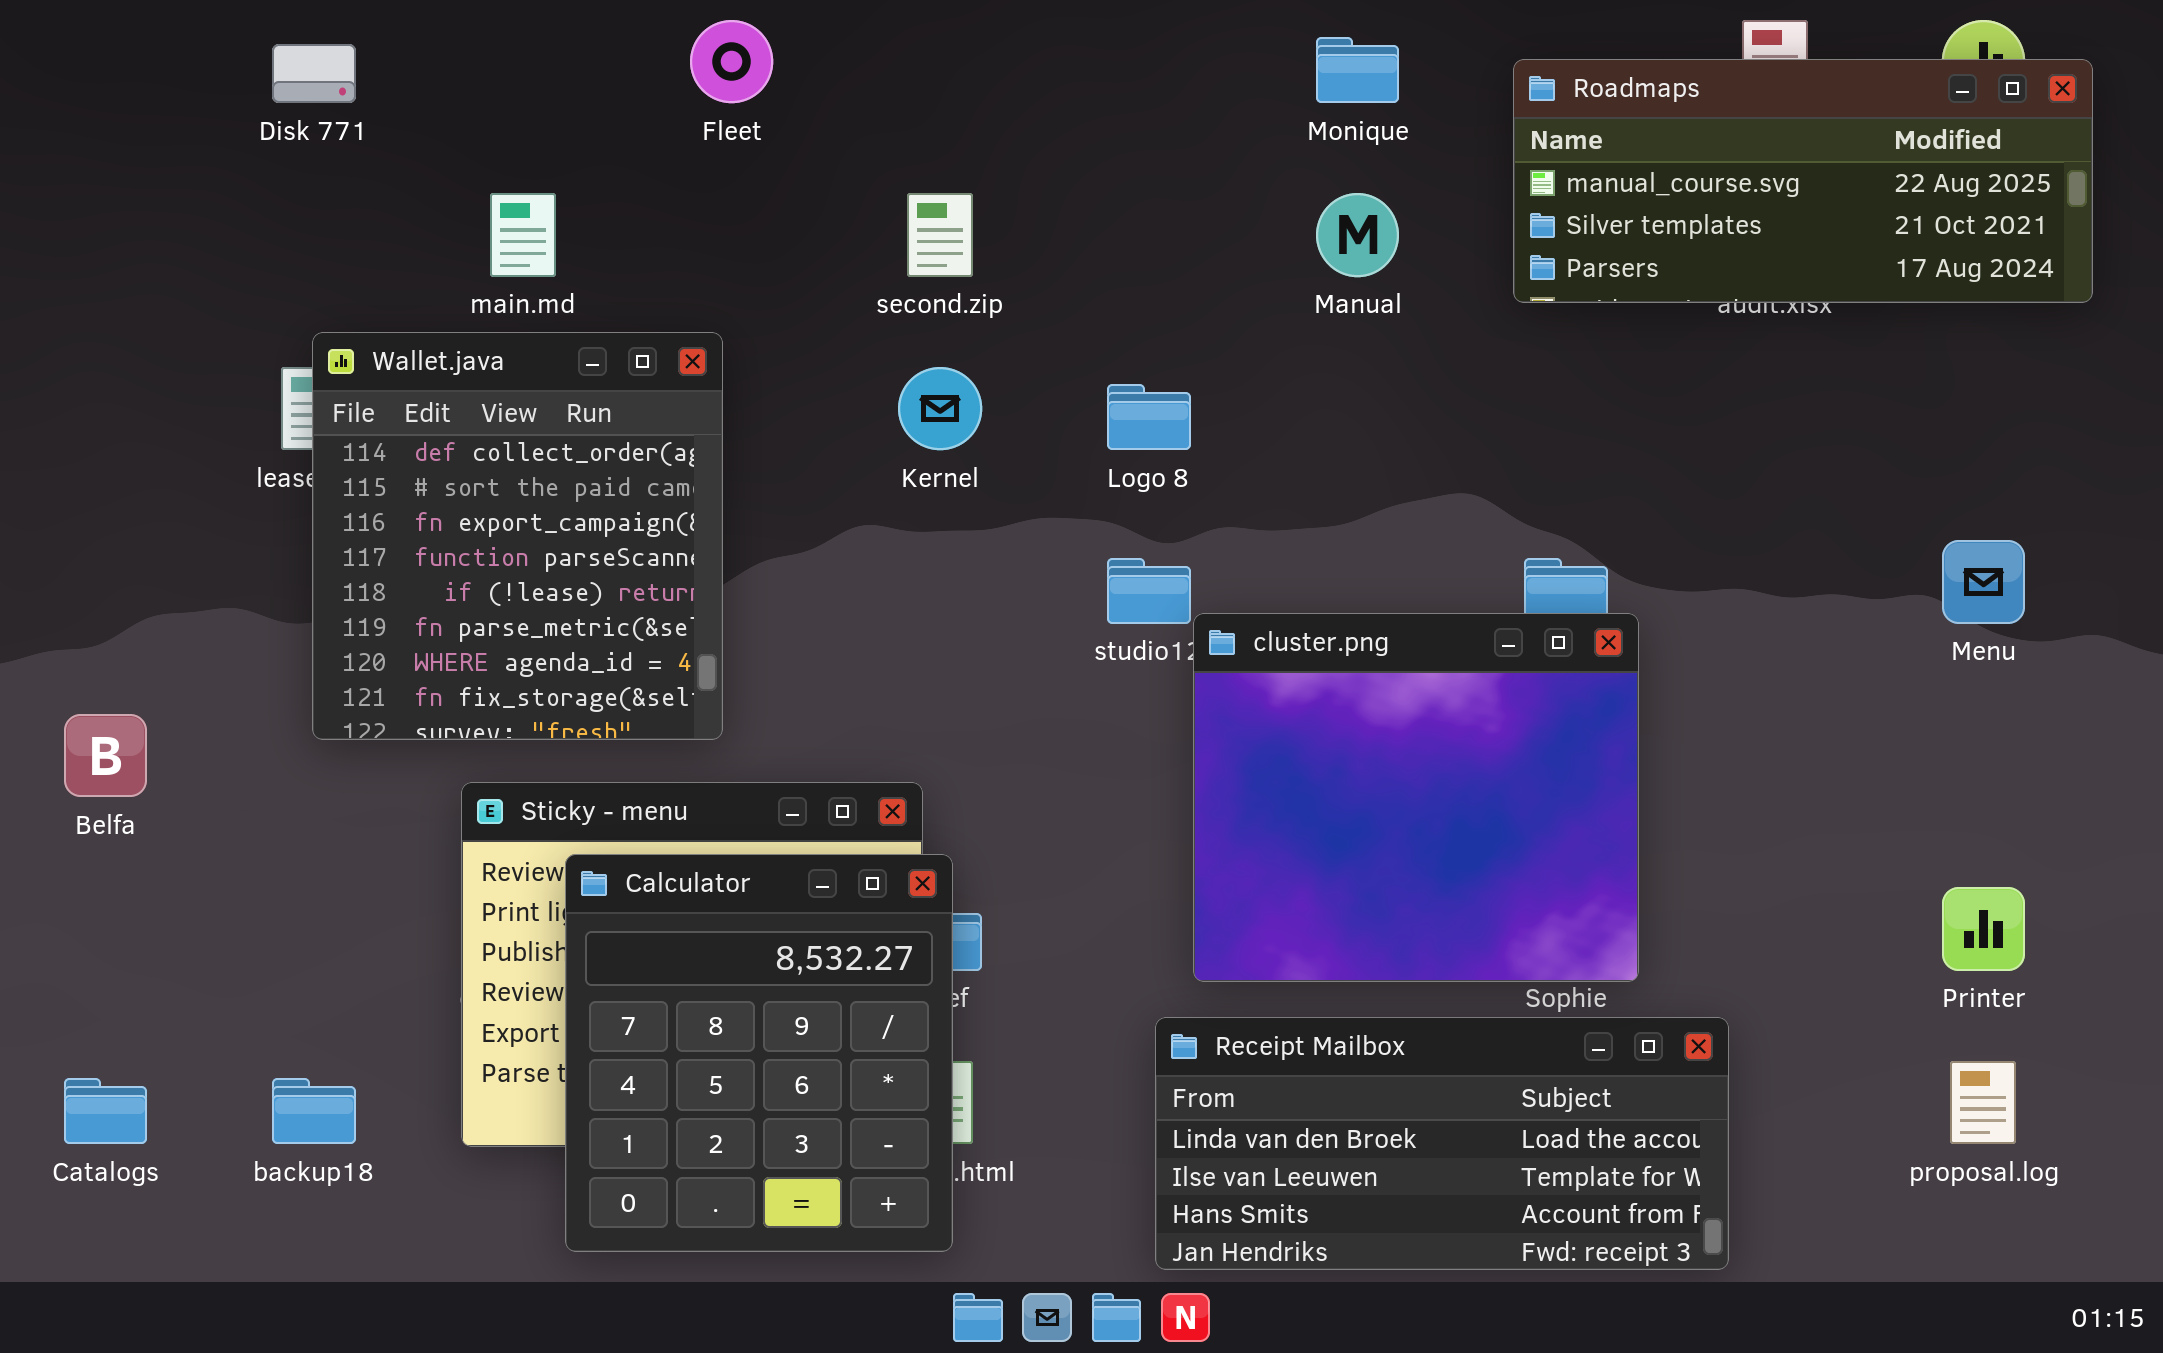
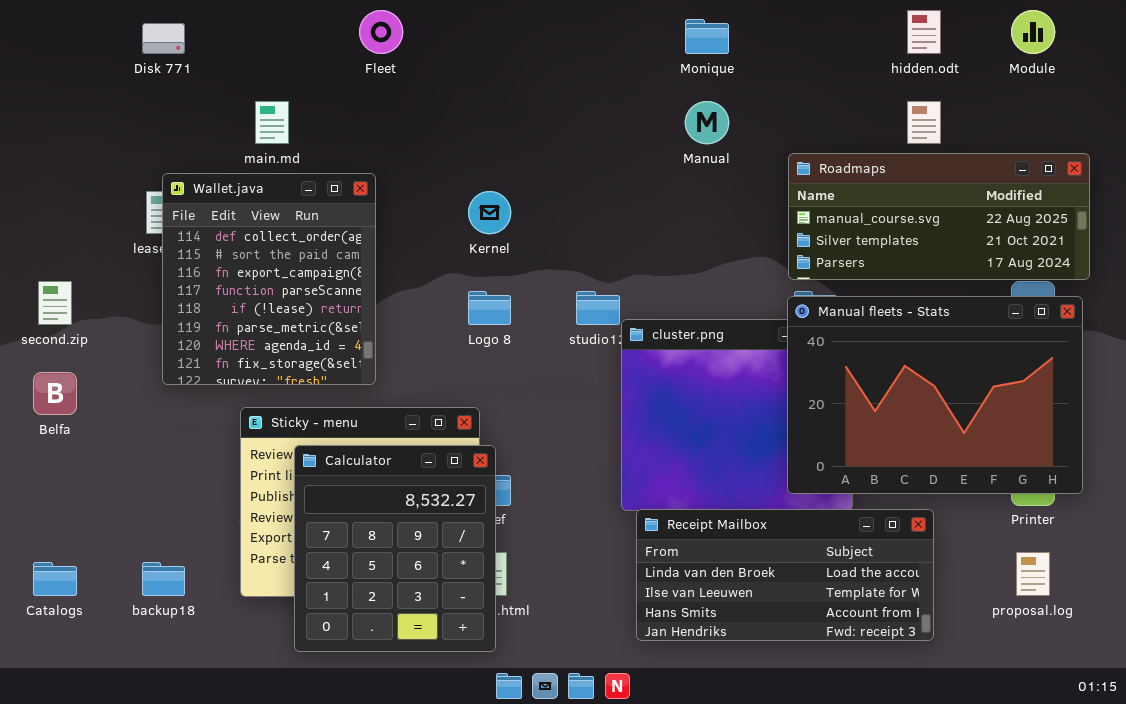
Roadmaps: [1513,59,2093,303] -> [788,153,1090,280], moved
second.zip: [907,193,973,277] -> [38,281,72,325], moved
Logo 8: [1107,384,1191,450] -> [468,291,511,325], moved
Manual fleets - Stats: none -> [787,296,1083,494], opened
Receipt Mailbox: [1155,1017,1729,1270] -> [636,509,934,641], moved

